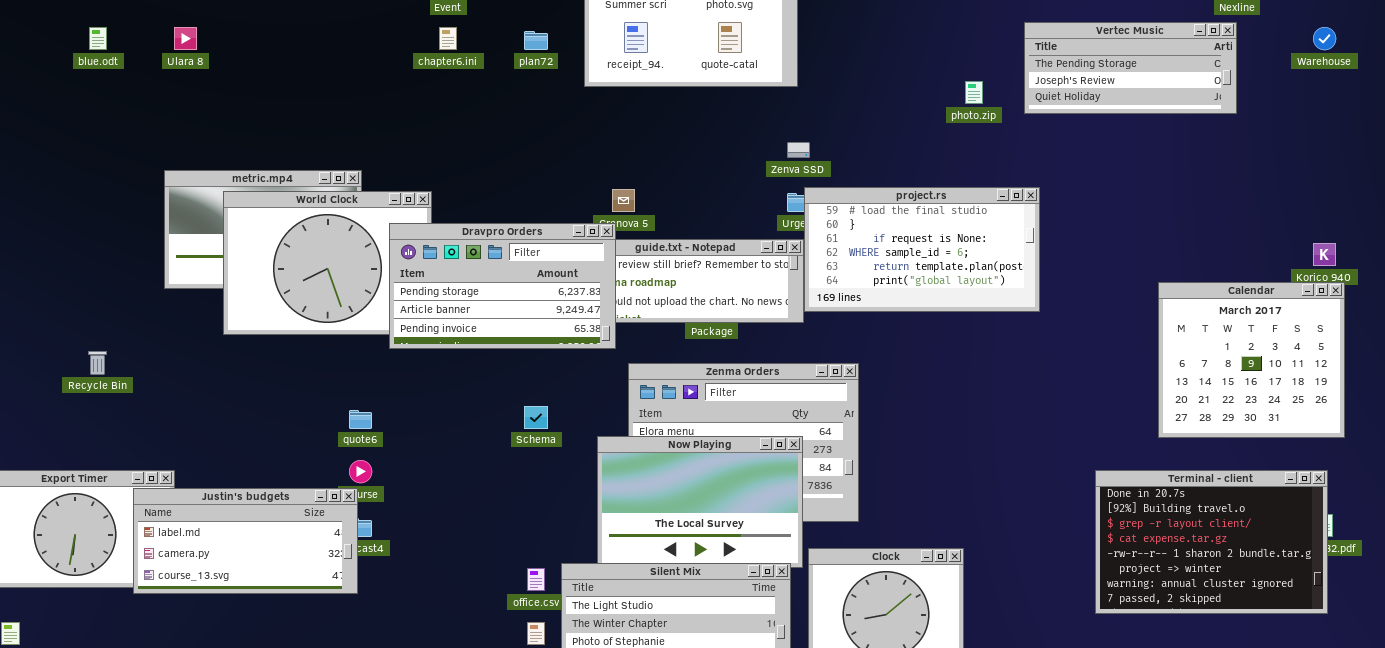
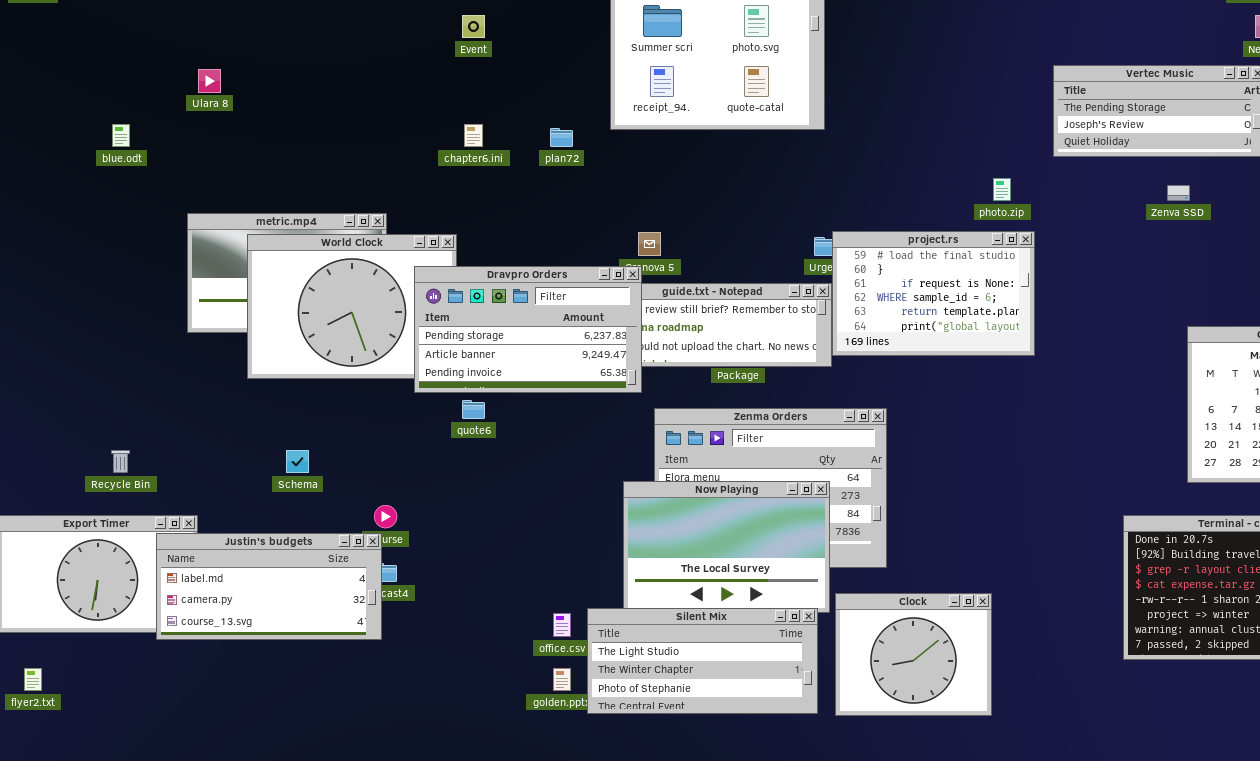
blue.odt: [89,27,107,50] -> [112,124,130,147], moved
chapter6.ini: [439,27,457,50] -> [464,124,483,147], moved
plan72: [524,31,548,50] -> [550,128,573,147], moved
photo.zip: [965,81,983,104] -> [993,178,1011,201], moved
Zenva SSD: [787,142,810,158] -> [1167,185,1190,201], moved
project.rs: [804,187,1040,312] -> [832,231,1035,356], resized
Recycle Bin: [88,351,107,375] -> [111,450,130,473], moved
Schema: [524,406,548,429] -> [286,450,309,473], moved
quote6: [349,410,372,429] -> [462,400,485,419], moved

